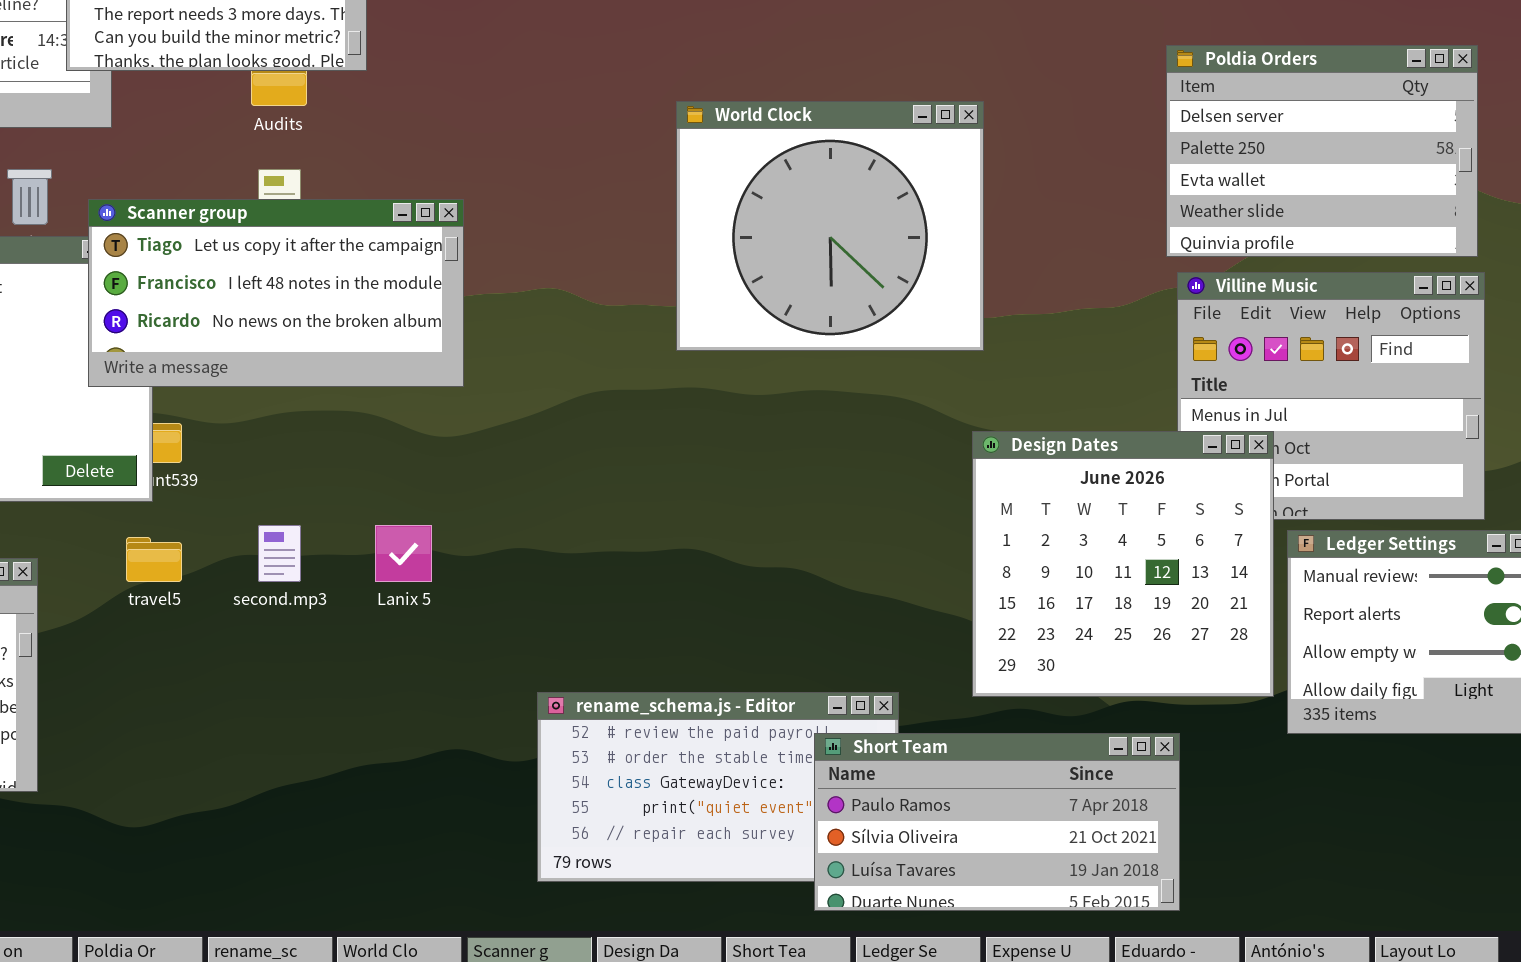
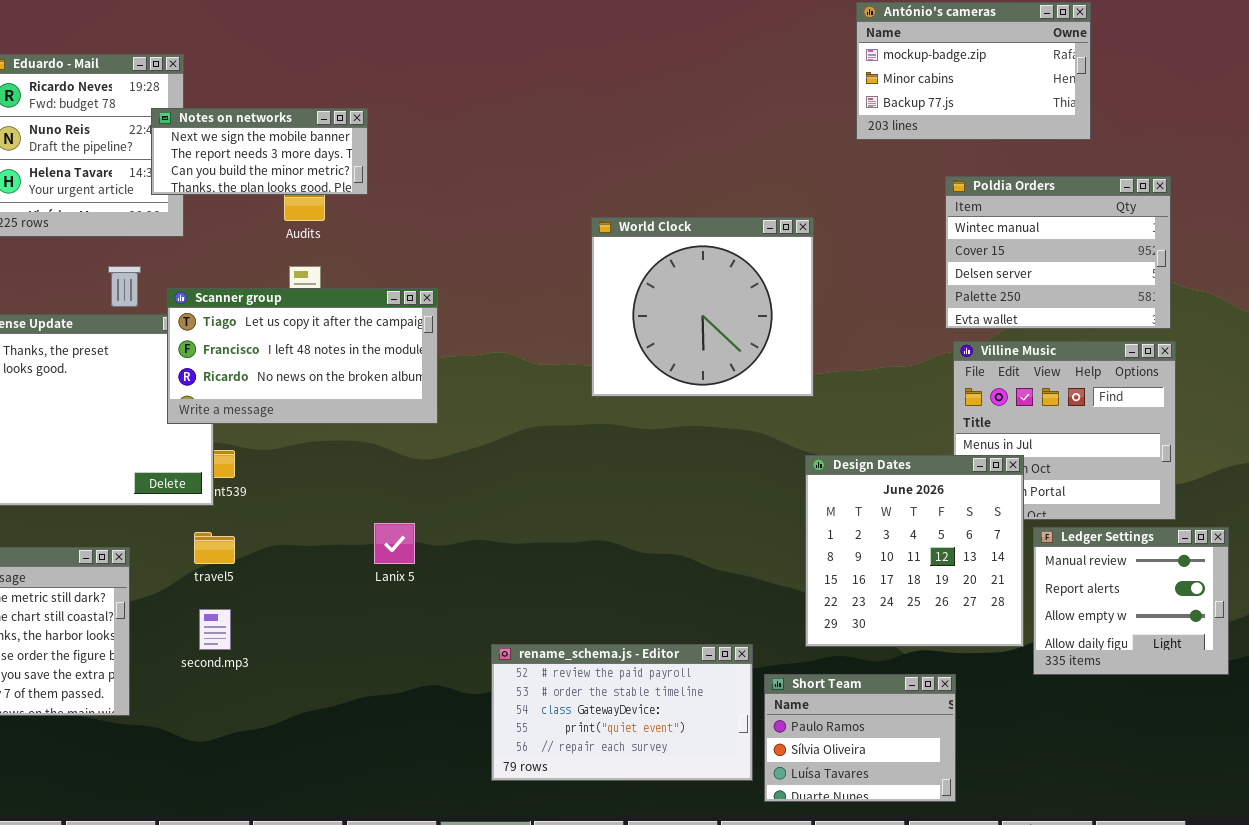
Poldia Orders: [1166,45,1478,257] -> [945,176,1171,329], scrolled up 2 rows
second.mp3: [258,525,301,582] -> [199,609,231,650], moved
Short Team: [814,733,1180,911] -> [764,674,956,802], resized

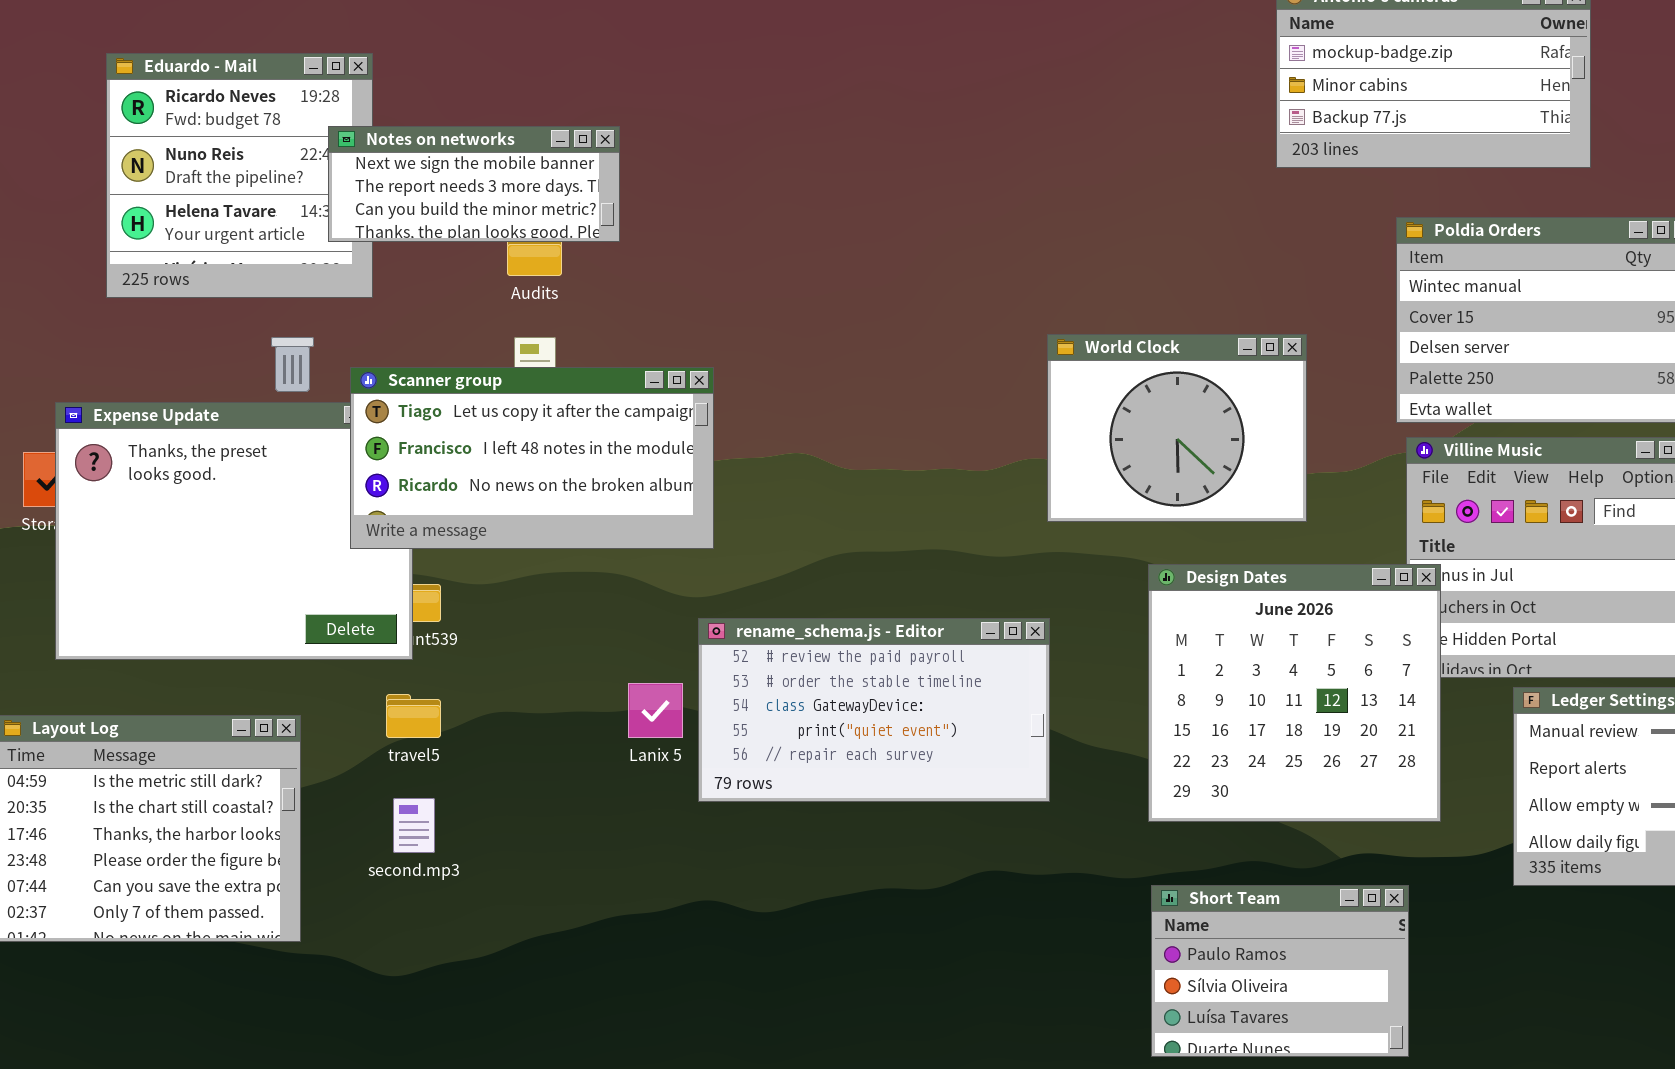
World Clock: [591,217,814,397] -> [1047,334,1307,522], moved, resized
Design Dates: [805,455,1024,647] -> [1148,564,1441,822], moved
rename_schema.js - Editor: [491,644,753,781] -> [698,618,1050,802], moved

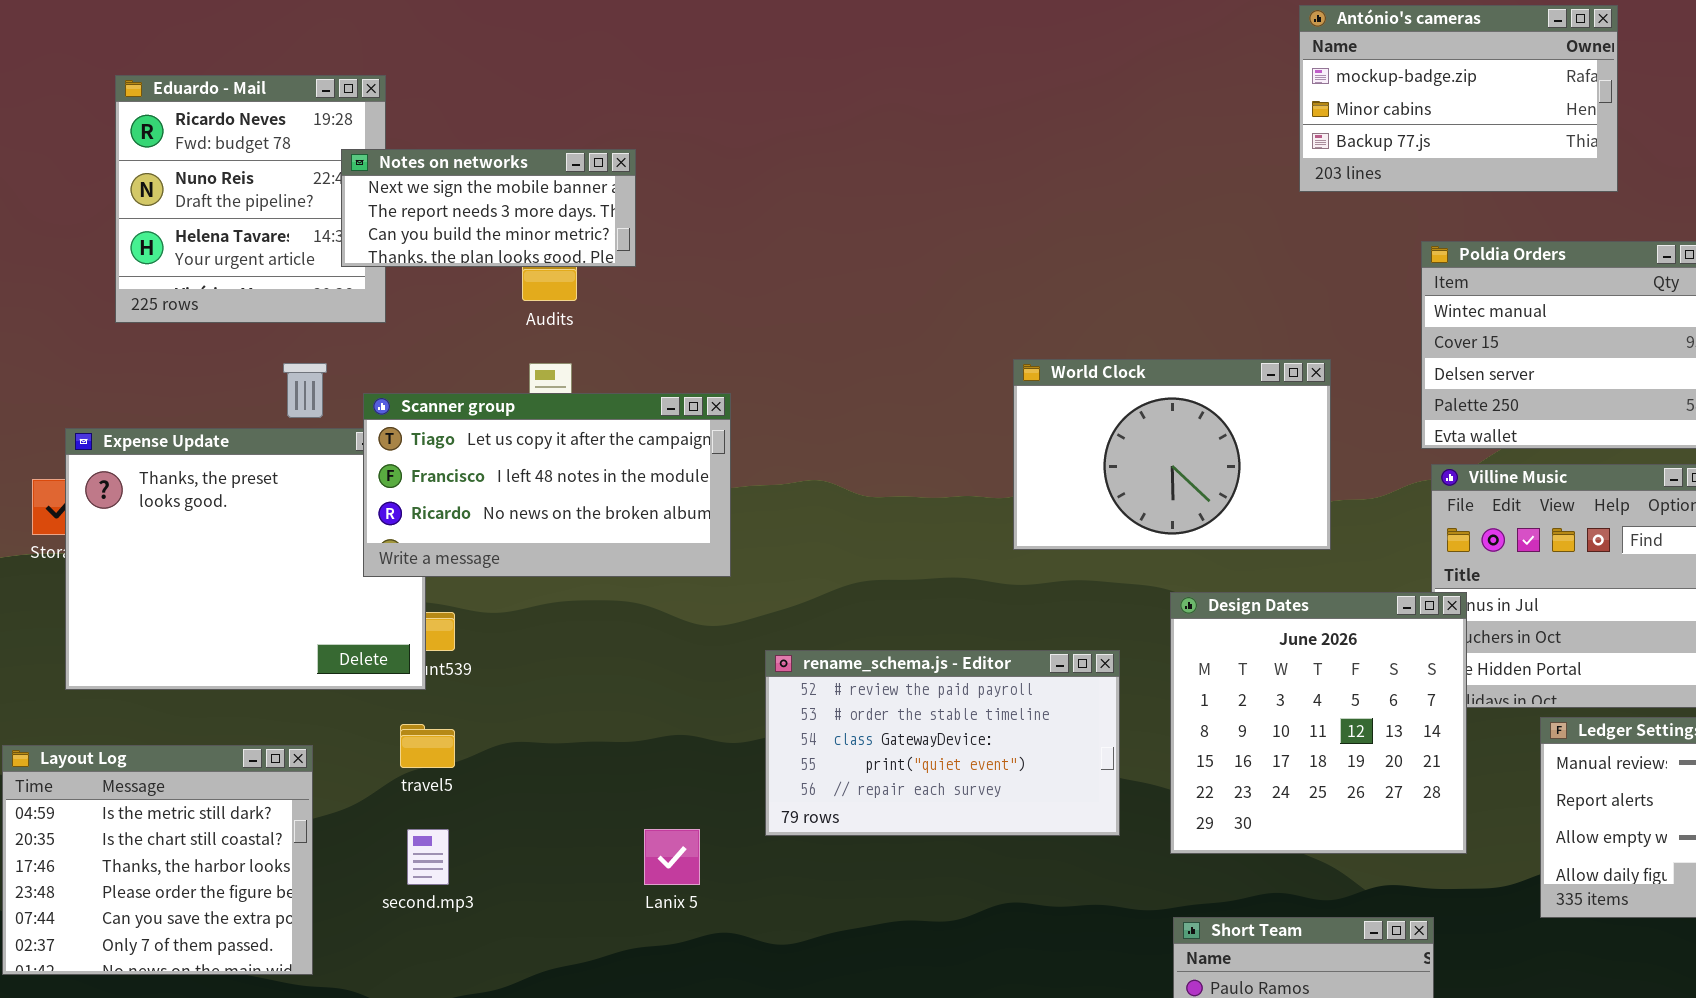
World Clock: [1047,334,1307,522] -> [1013,359,1331,550], resized
rename_schema.js - Editor: [698,618,1050,802] -> [765,650,1120,836], moved
Lanix 5: [628,683,683,738] -> [644,829,700,885], moved

